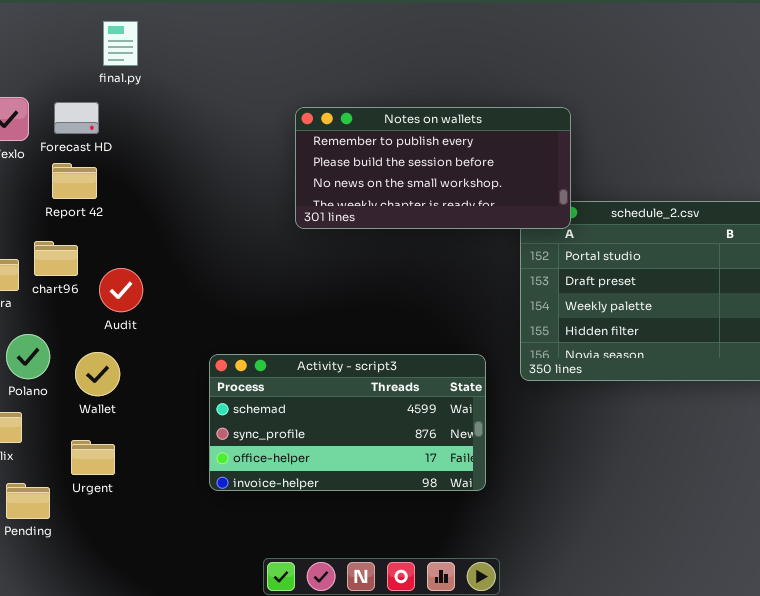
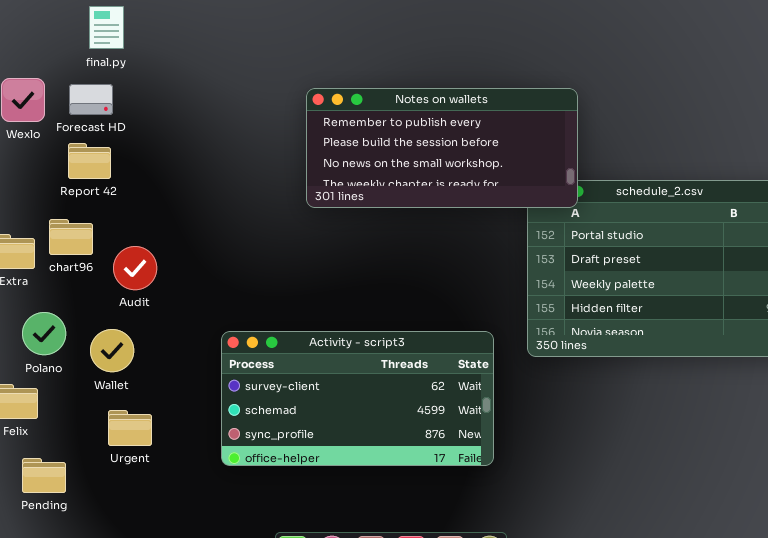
final.py: [103,21,138,66] -> [89,6,124,49], moved
Activity - script3: [209,354,486,491] -> [221,331,494,466], scrolled up 1 row
Urgent: [71,440,115,475] -> [108,410,152,446], moved

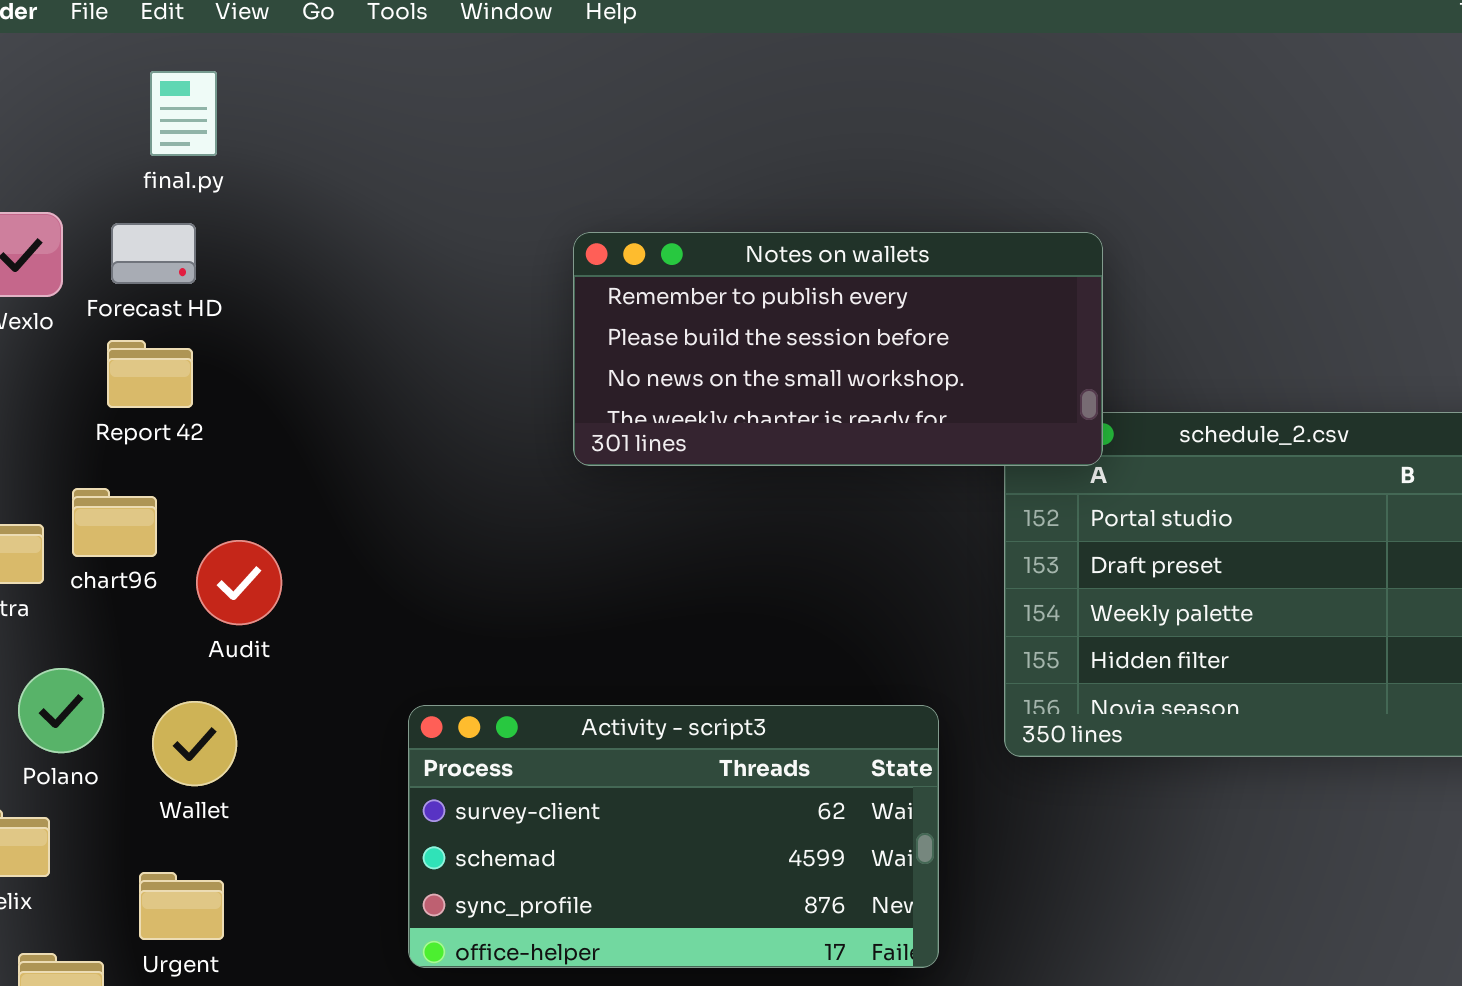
Urgent: [108,410,152,446] -> [139,872,224,940], moved

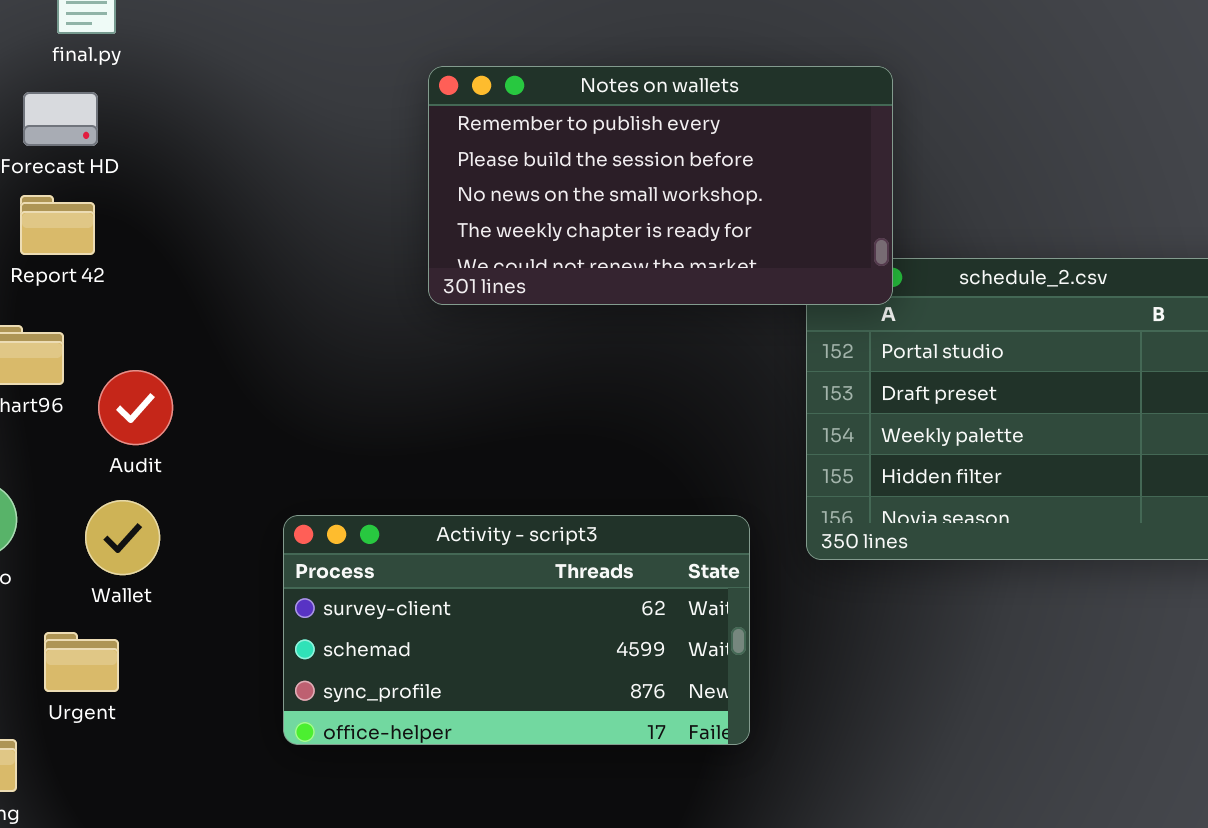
Notes on wallets: [573,232,1103,466] -> [428,66,893,305], resized
Wallet: [152,701,237,786] -> [85,500,160,575], moved
Urgent: [139,872,224,940] -> [44,632,119,692], moved

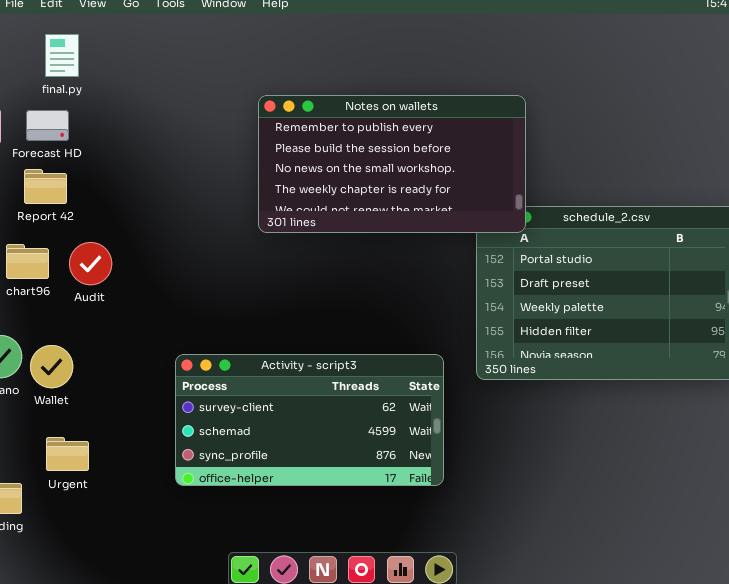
Audit: [98,370,173,445] -> [69,242,112,285], moved
Wallet: [85,500,160,575] -> [30,345,73,388], moved
Urgent: [44,632,119,692] -> [46,437,89,471], moved

